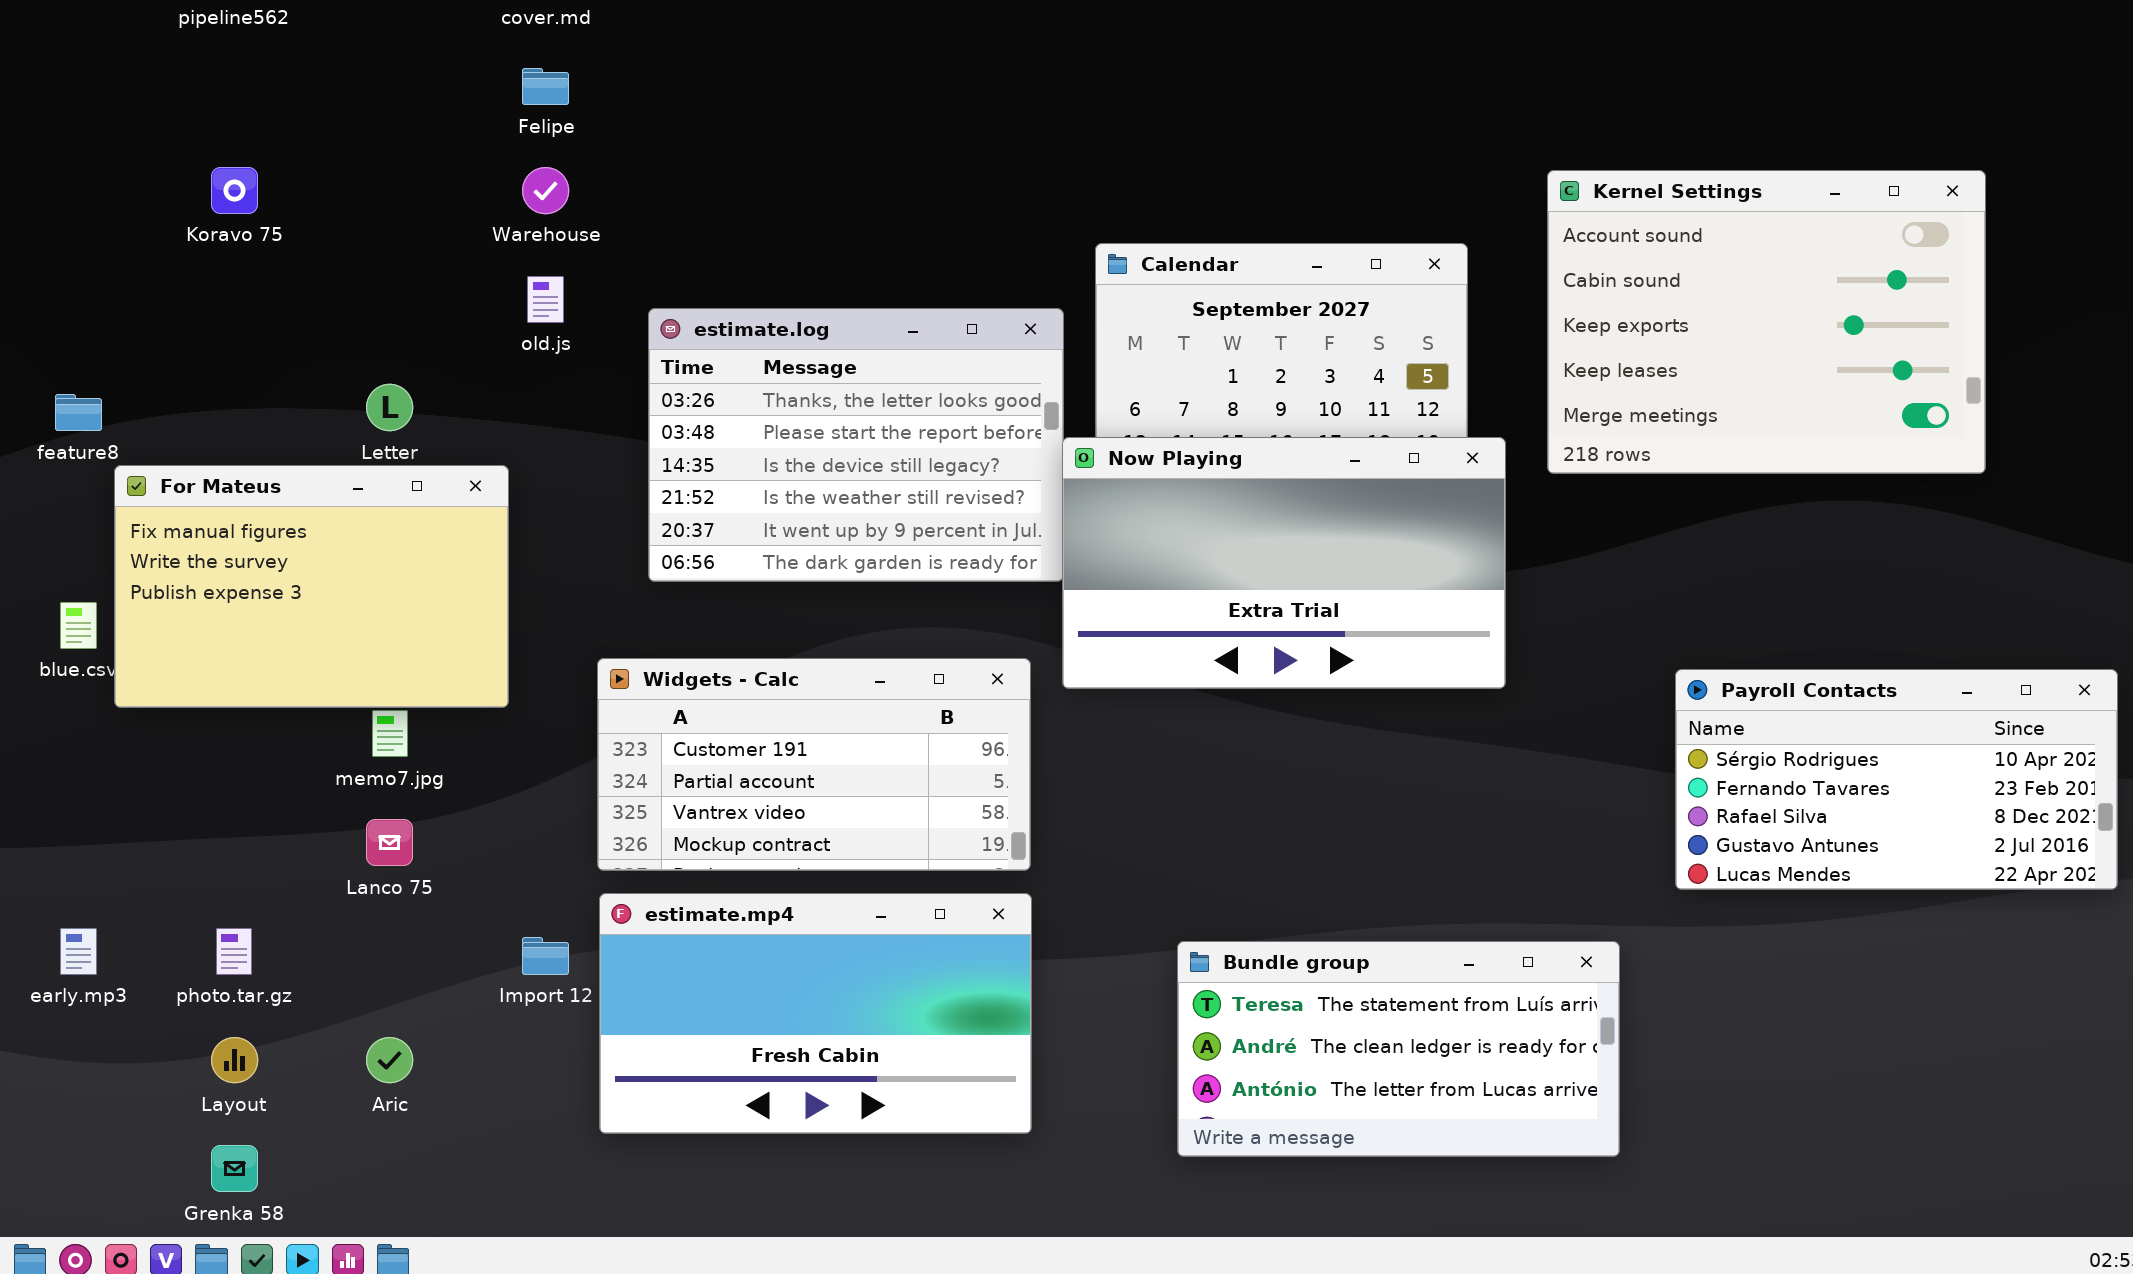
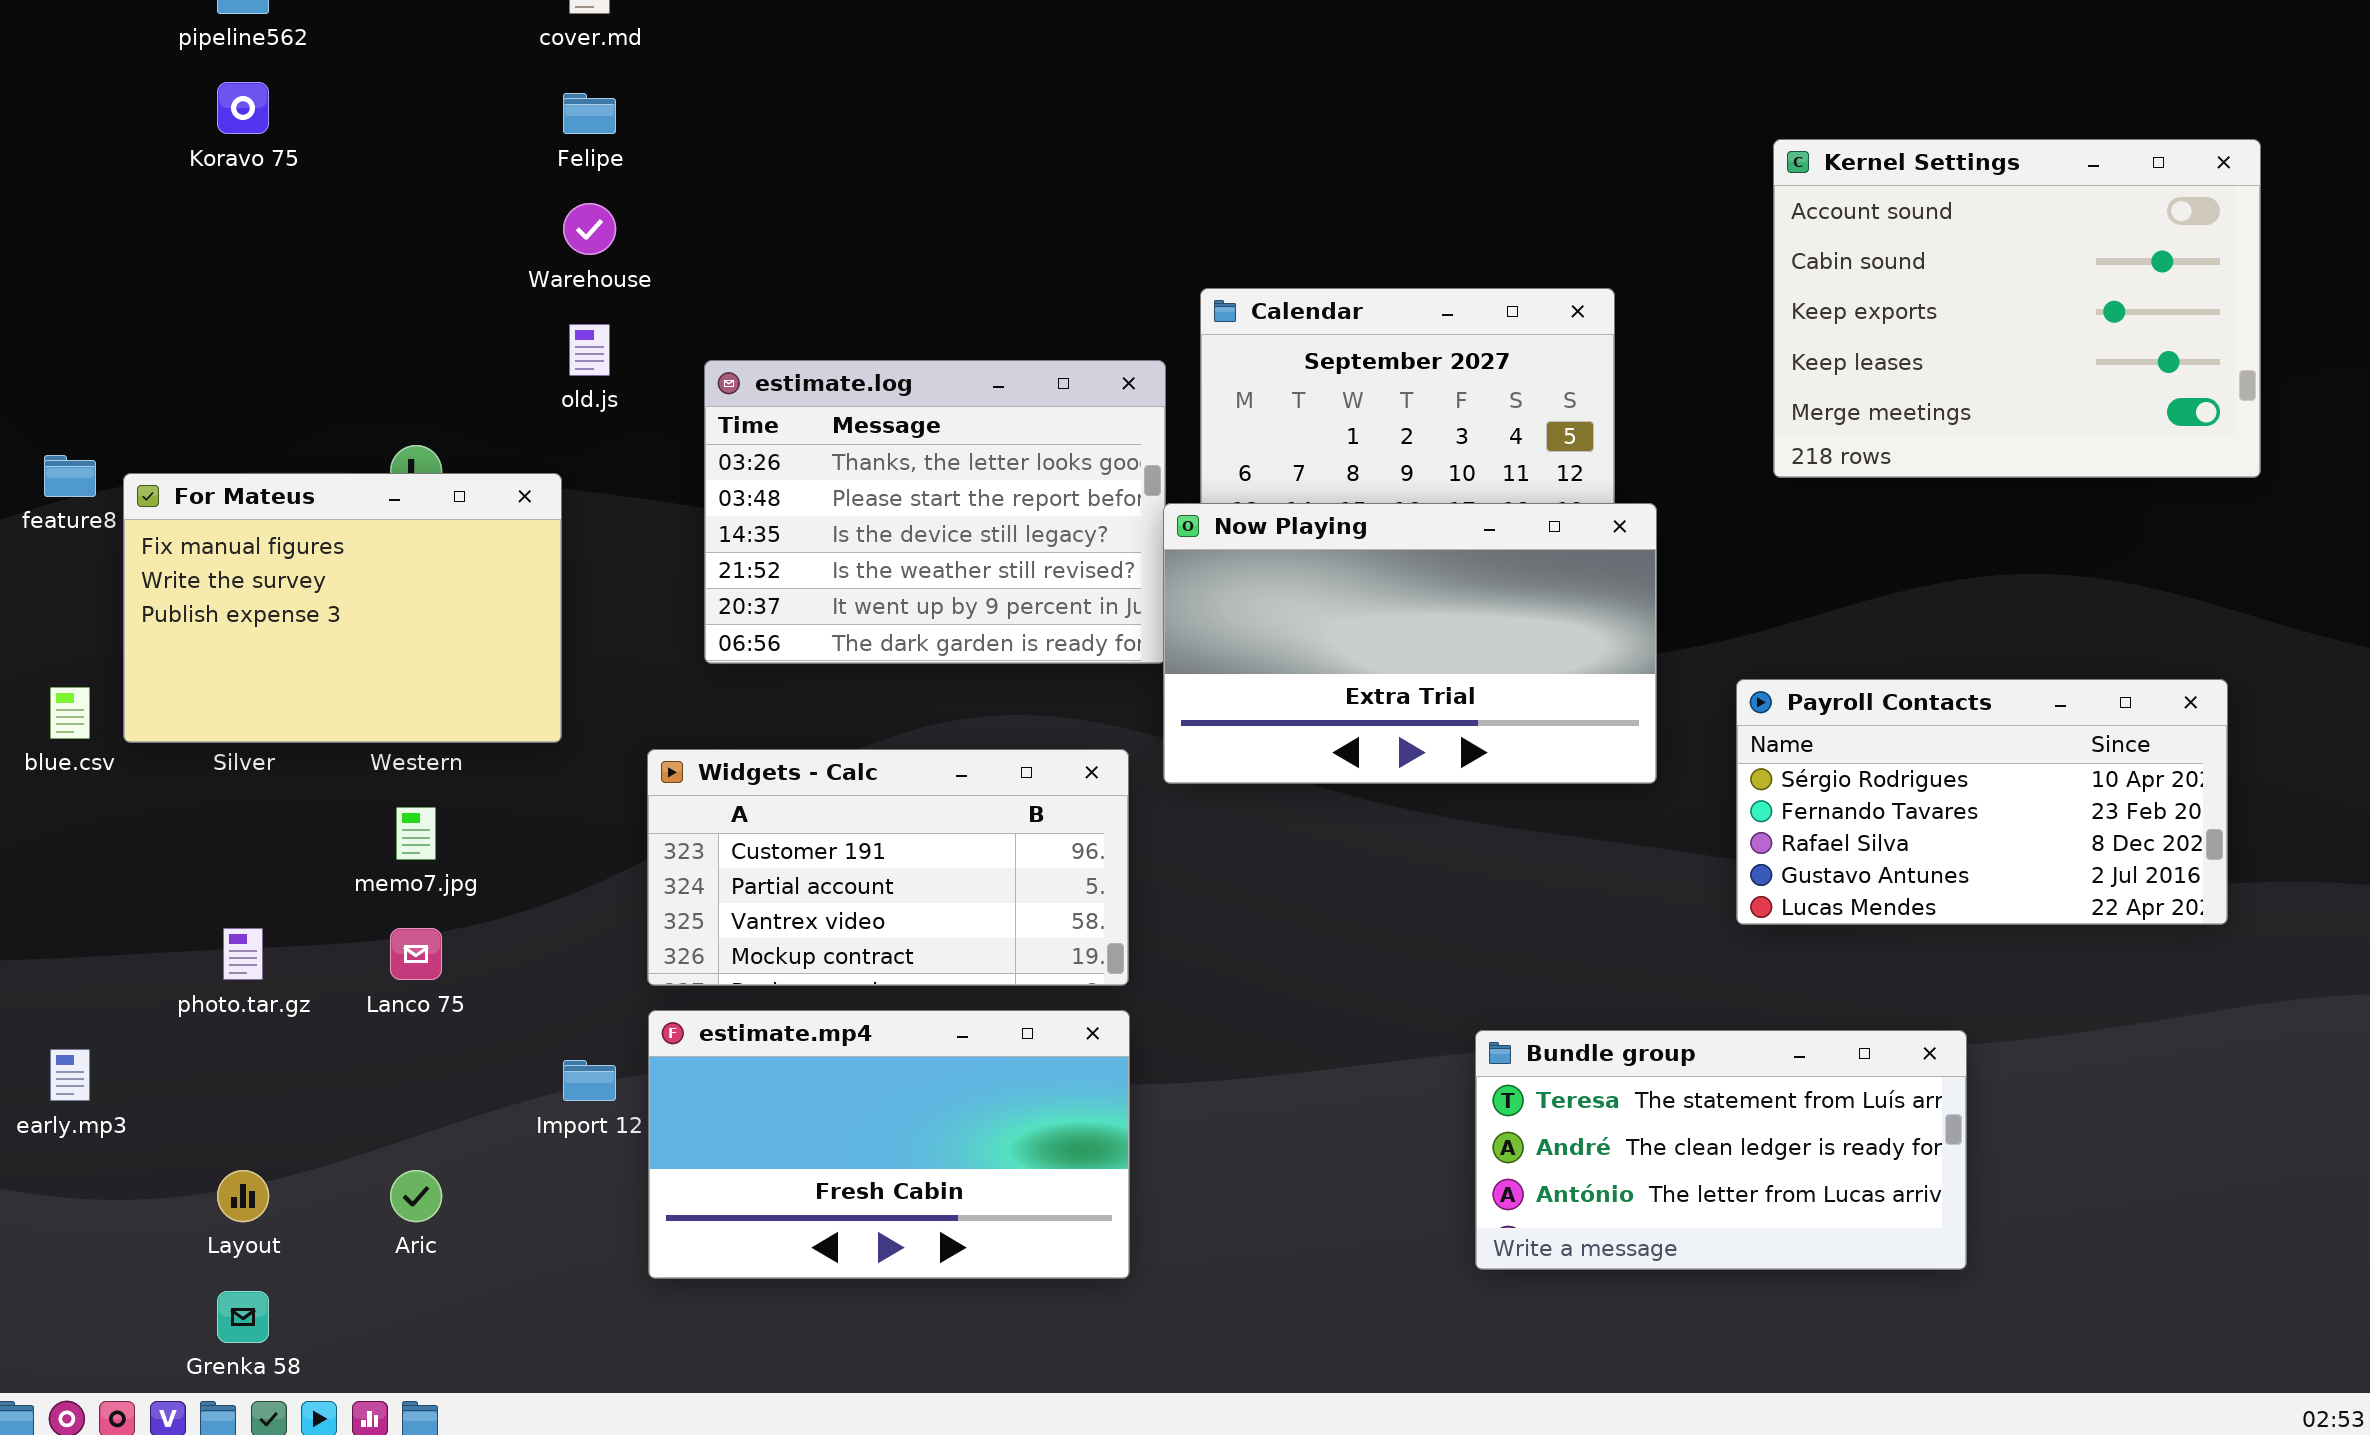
Koravo 75: [211,167,258,214] -> [217,82,269,134], moved
Kernel Settings: [1547,170,1986,474] -> [1773,139,2261,478], moved
For Mateus: [114,465,509,708] -> [123,473,562,743], moved
Payroll Contacts: [1675,669,2118,890] -> [1736,679,2228,925], moved
photo.tar.gz: [216,928,252,975] -> [223,928,263,980], moved
Bundle group: [1177,941,1620,1157] -> [1475,1030,1967,1270], moved

